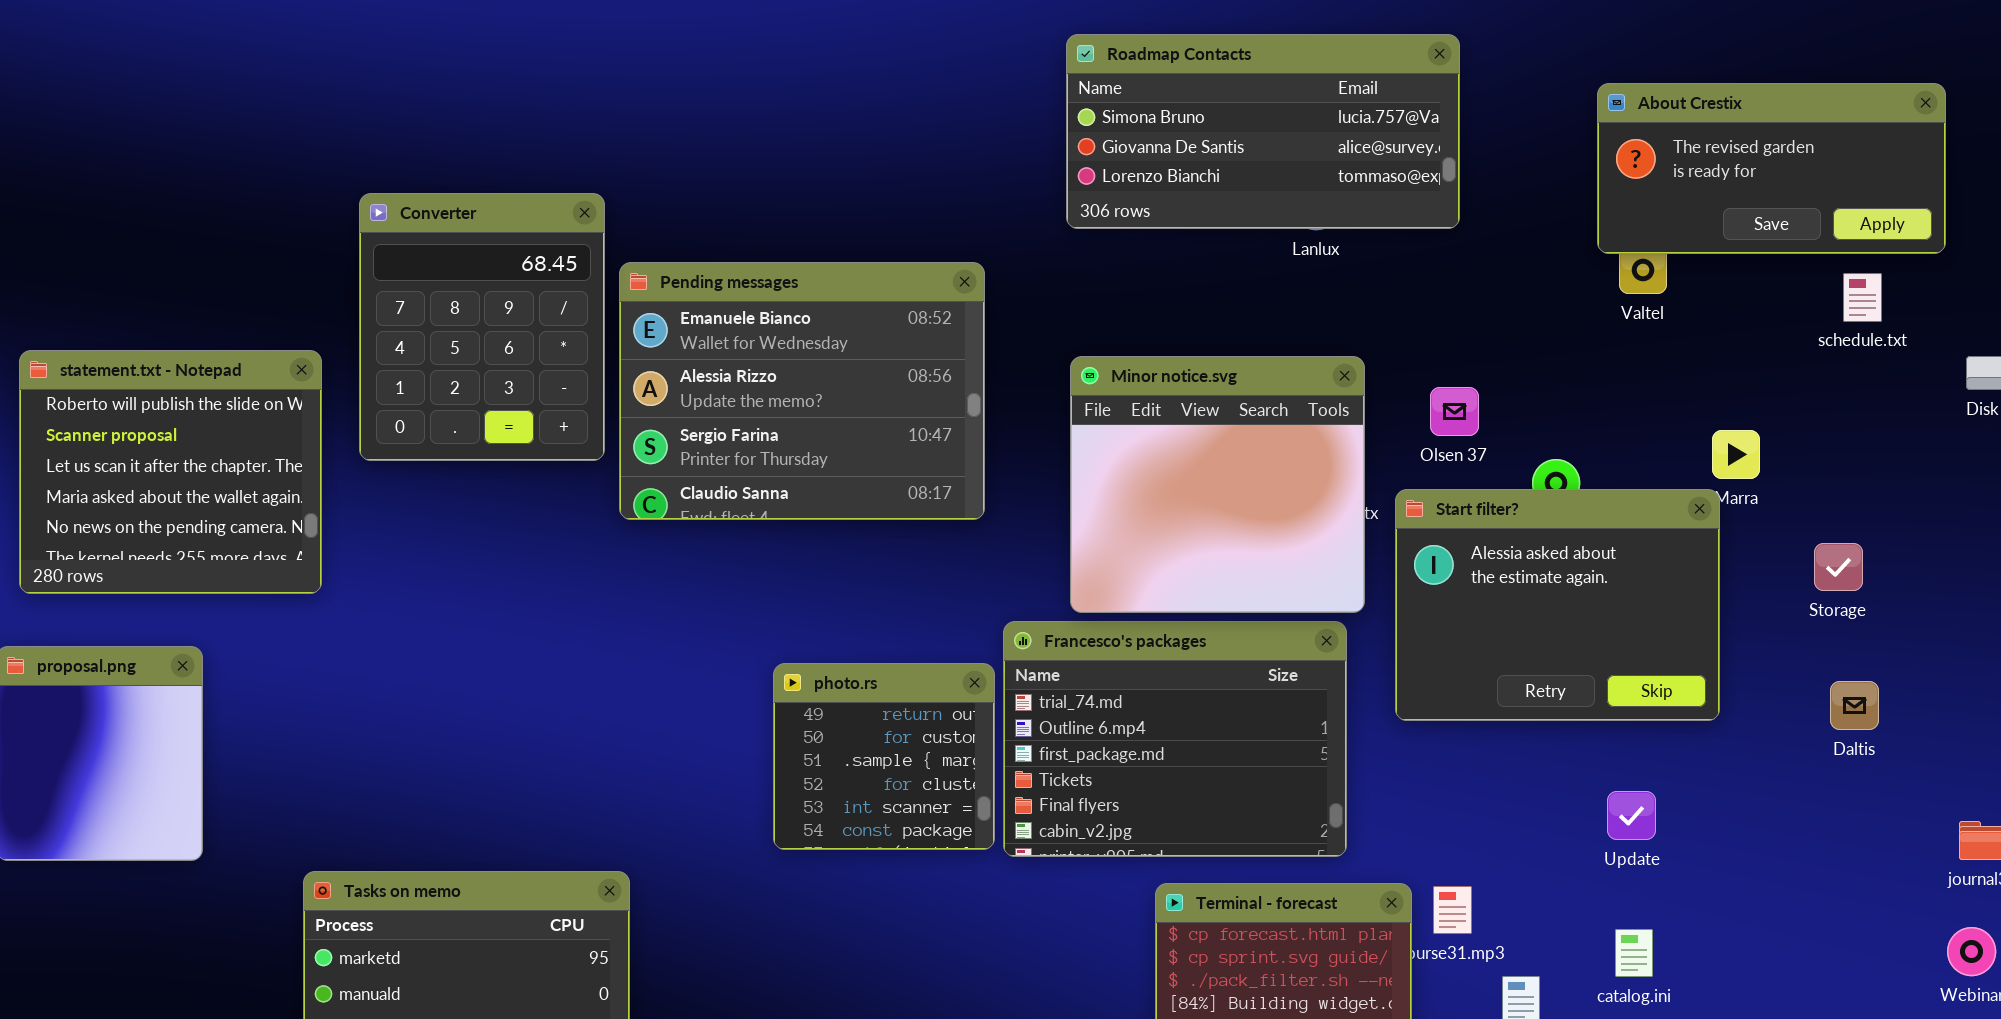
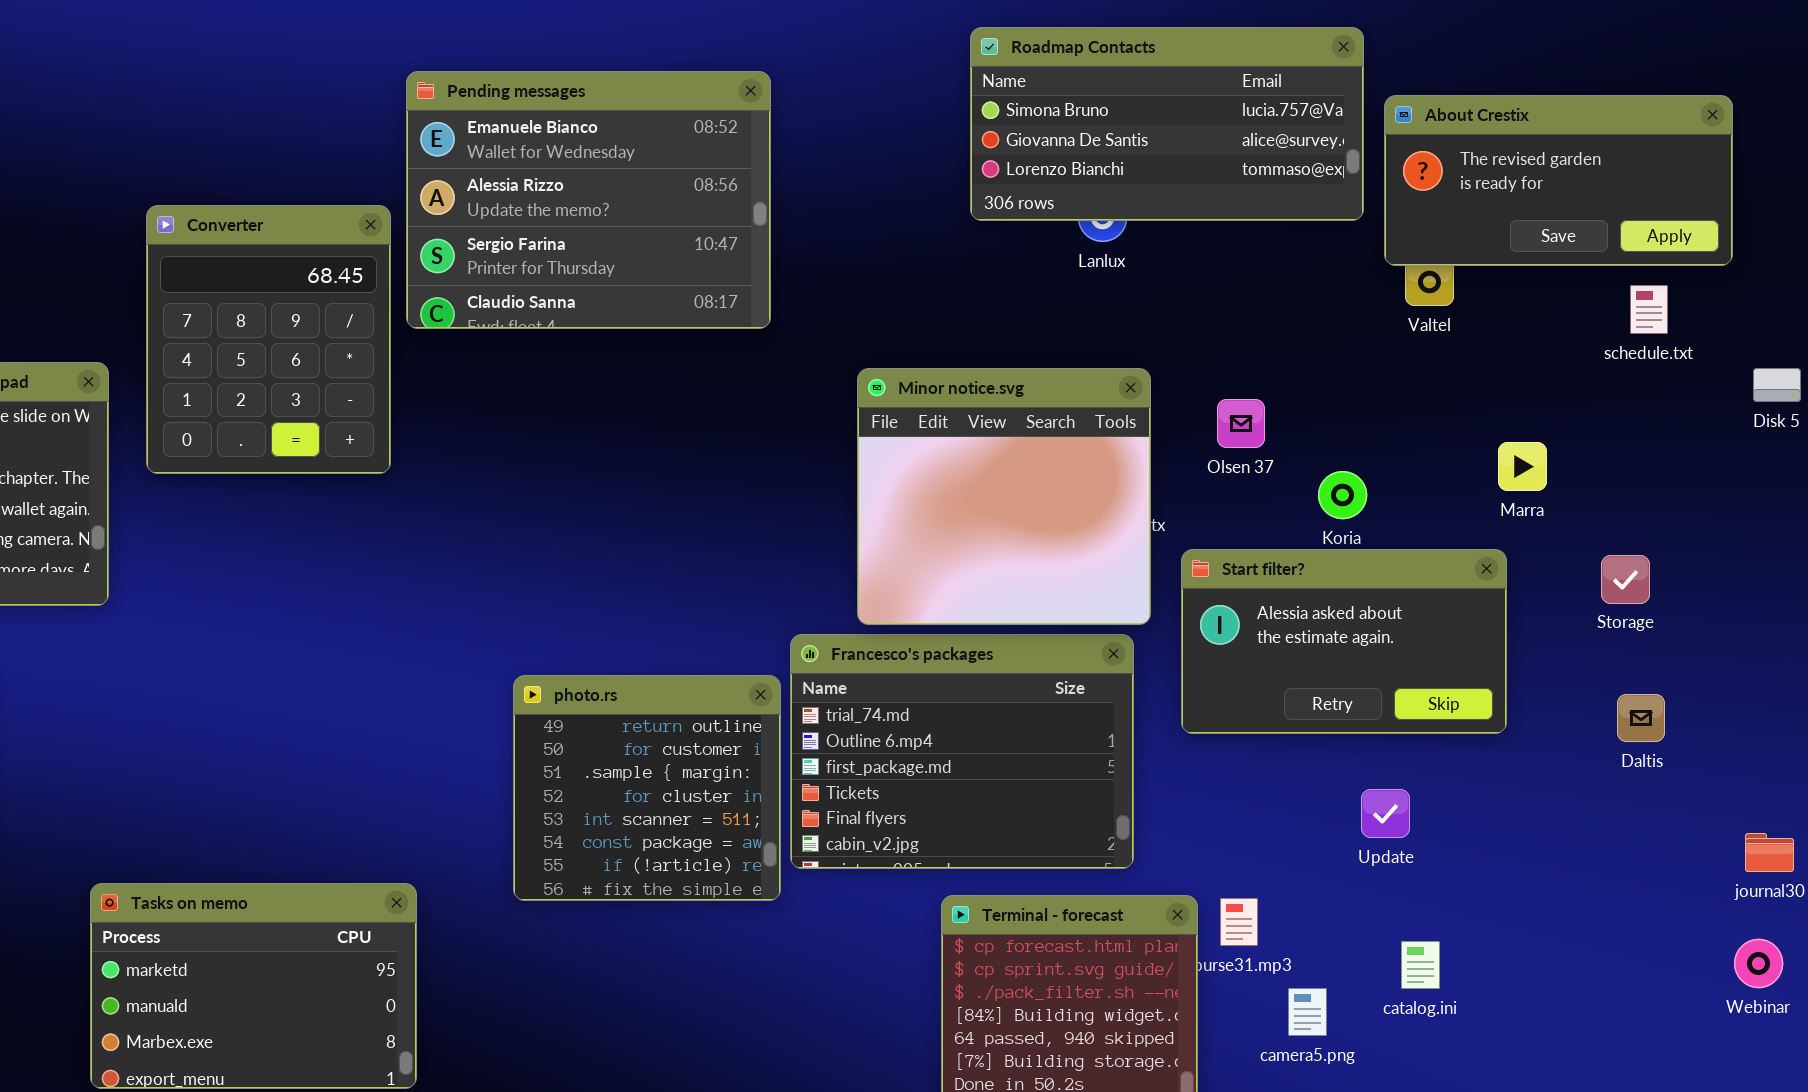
Roadmap Contacts: [1066,34,1460,229] -> [970,27,1364,221], moved
Pending messages: [619,262,985,520] -> [406,71,771,329], moved
Start filter?: [1395,489,1720,721] -> [1181,549,1507,734], resized
photo.rs: [773,663,995,850] -> [513,675,781,901], resized
Update: [1607,791,1656,840] -> [1361,789,1410,838], moved

